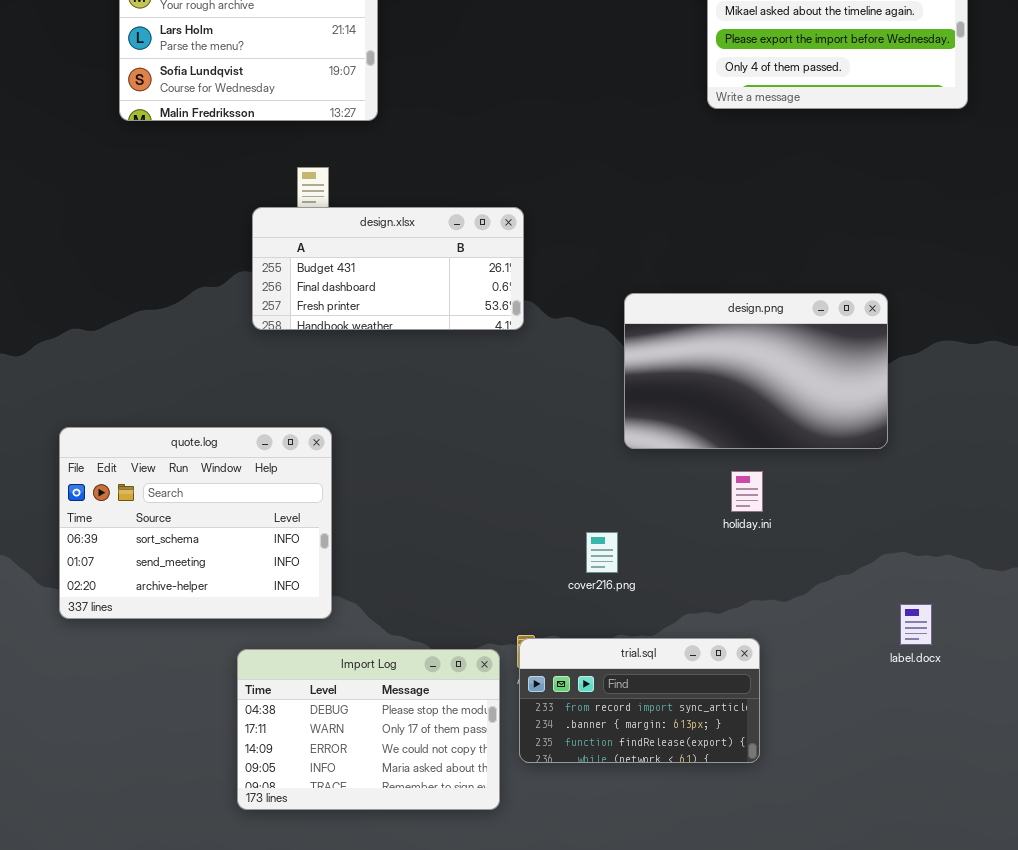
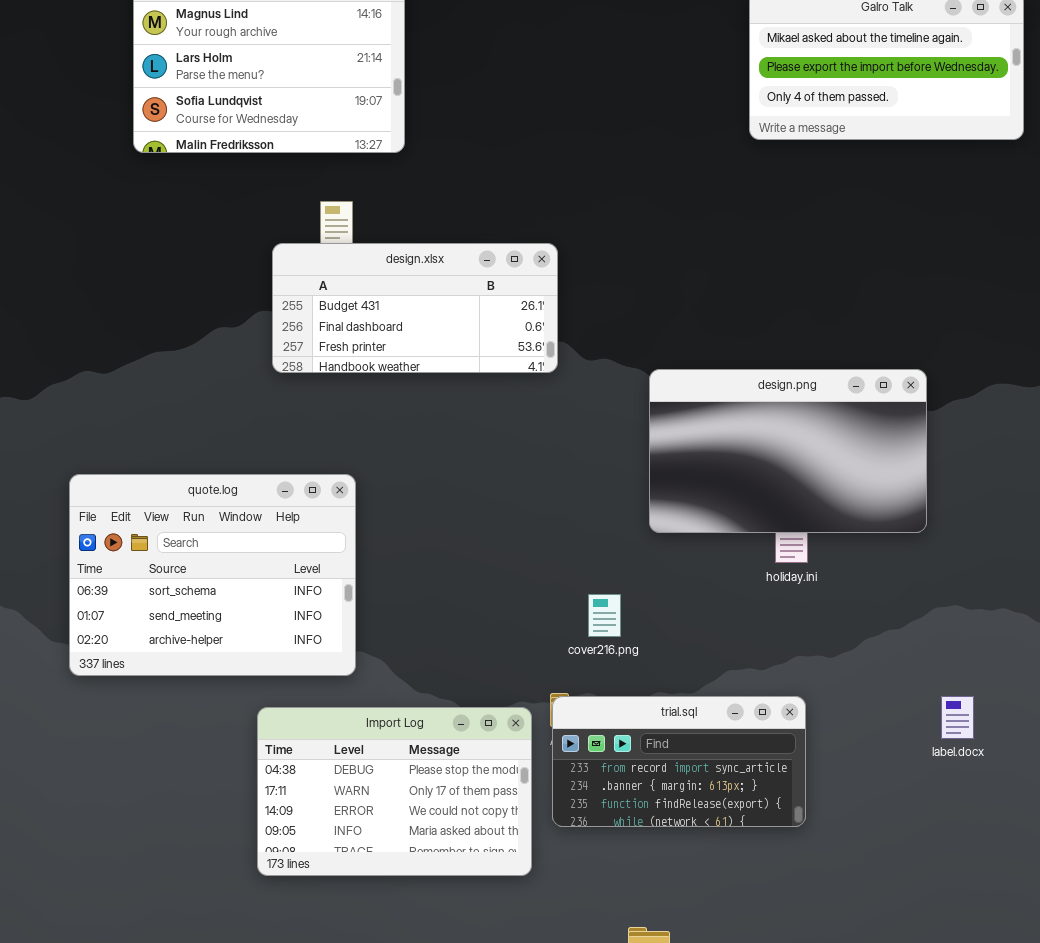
design.png: [624,293,888,449] -> [649,369,927,533], moved
cover216.png: [586,532,618,573] -> [588,594,621,637], moved
label.docx: [900,604,932,645] -> [941,696,974,739], moved

